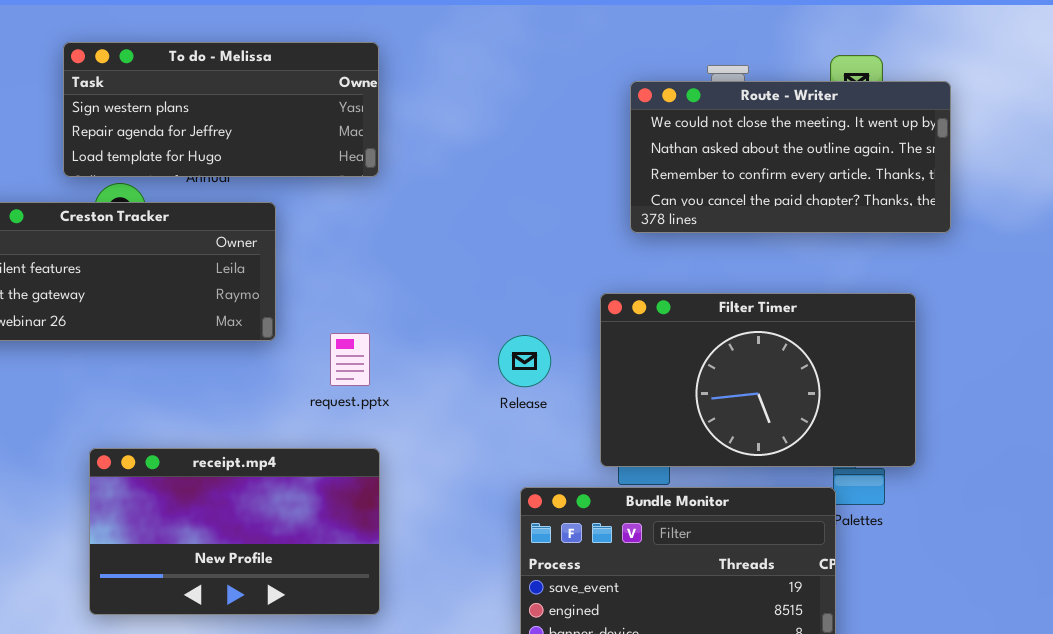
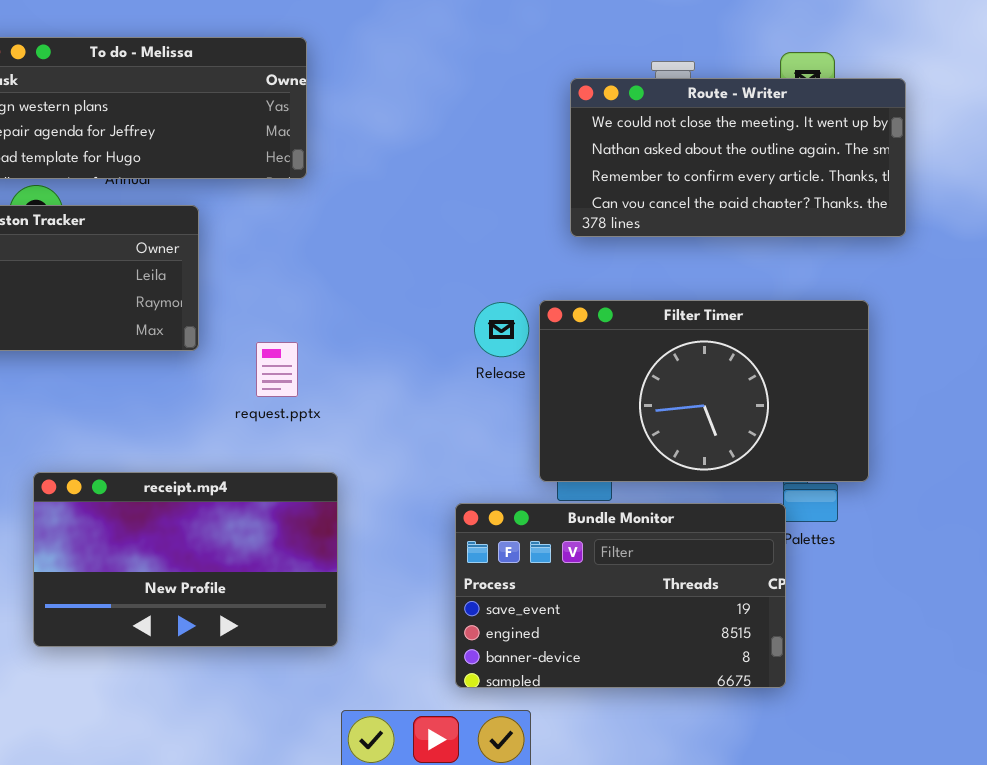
Release: [498,335,551,387] -> [474,302,529,357], moved
receipt.mp4: [89,448,380,615] -> [33,472,338,647], moved

